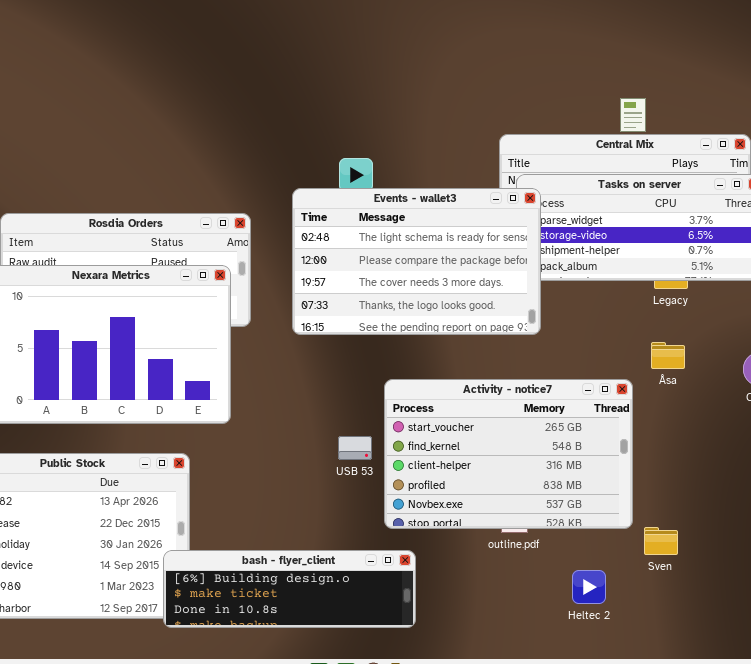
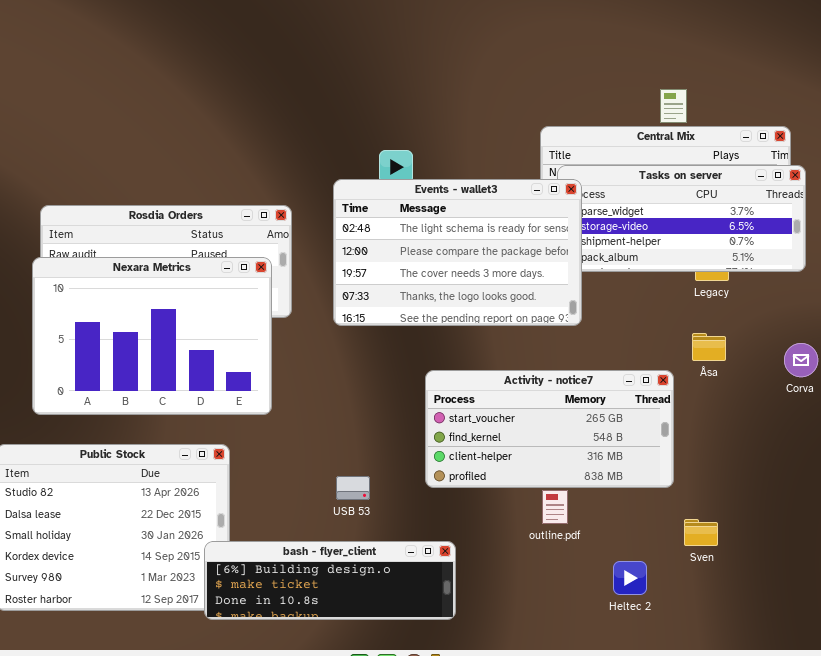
Activity - notice7: [384,379,633,529] -> [425,370,674,488], resized
USB 53: [338,436,372,460] -> [336,476,370,500], moved

